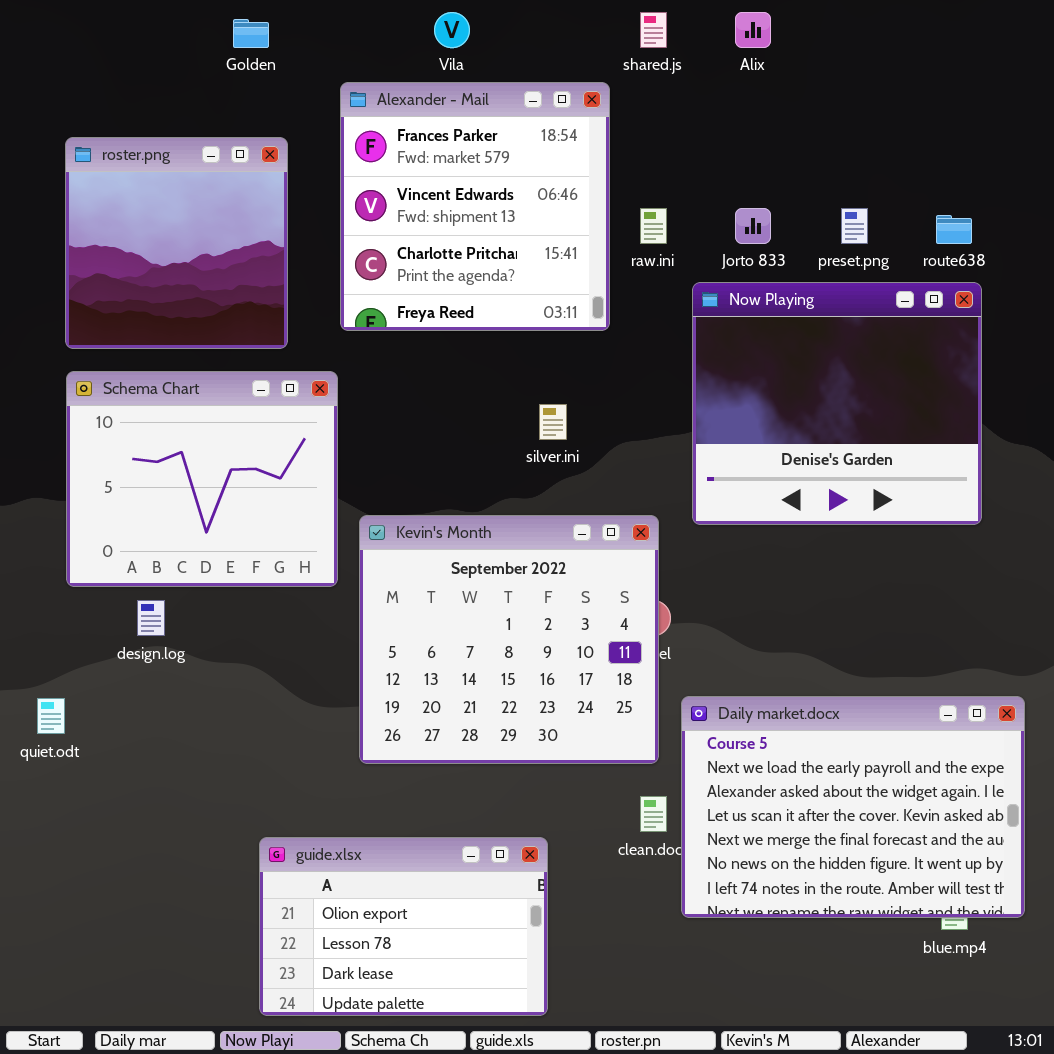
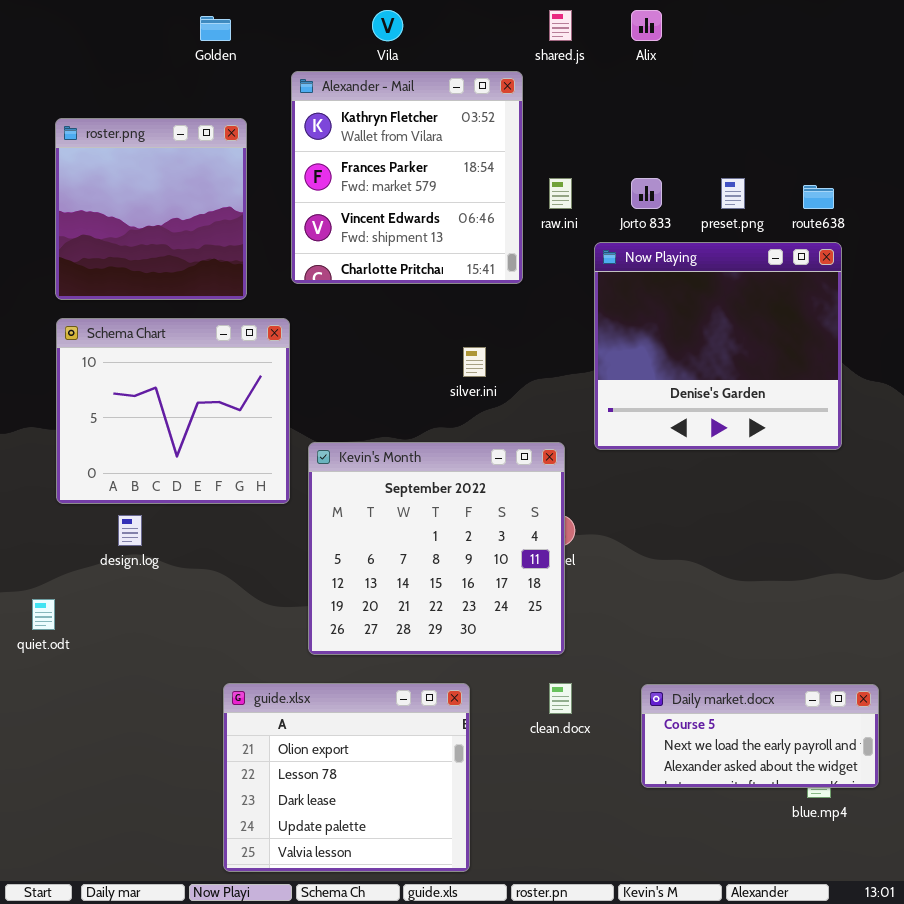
Alexander - Mail: [340,82,610,331] -> [291,71,523,284], scrolled up 1 row
Daily market.docx: [681,696,1025,918] -> [641,684,879,788], resized
guide.xlsx: [259,837,548,1016] -> [223,683,470,872], resized

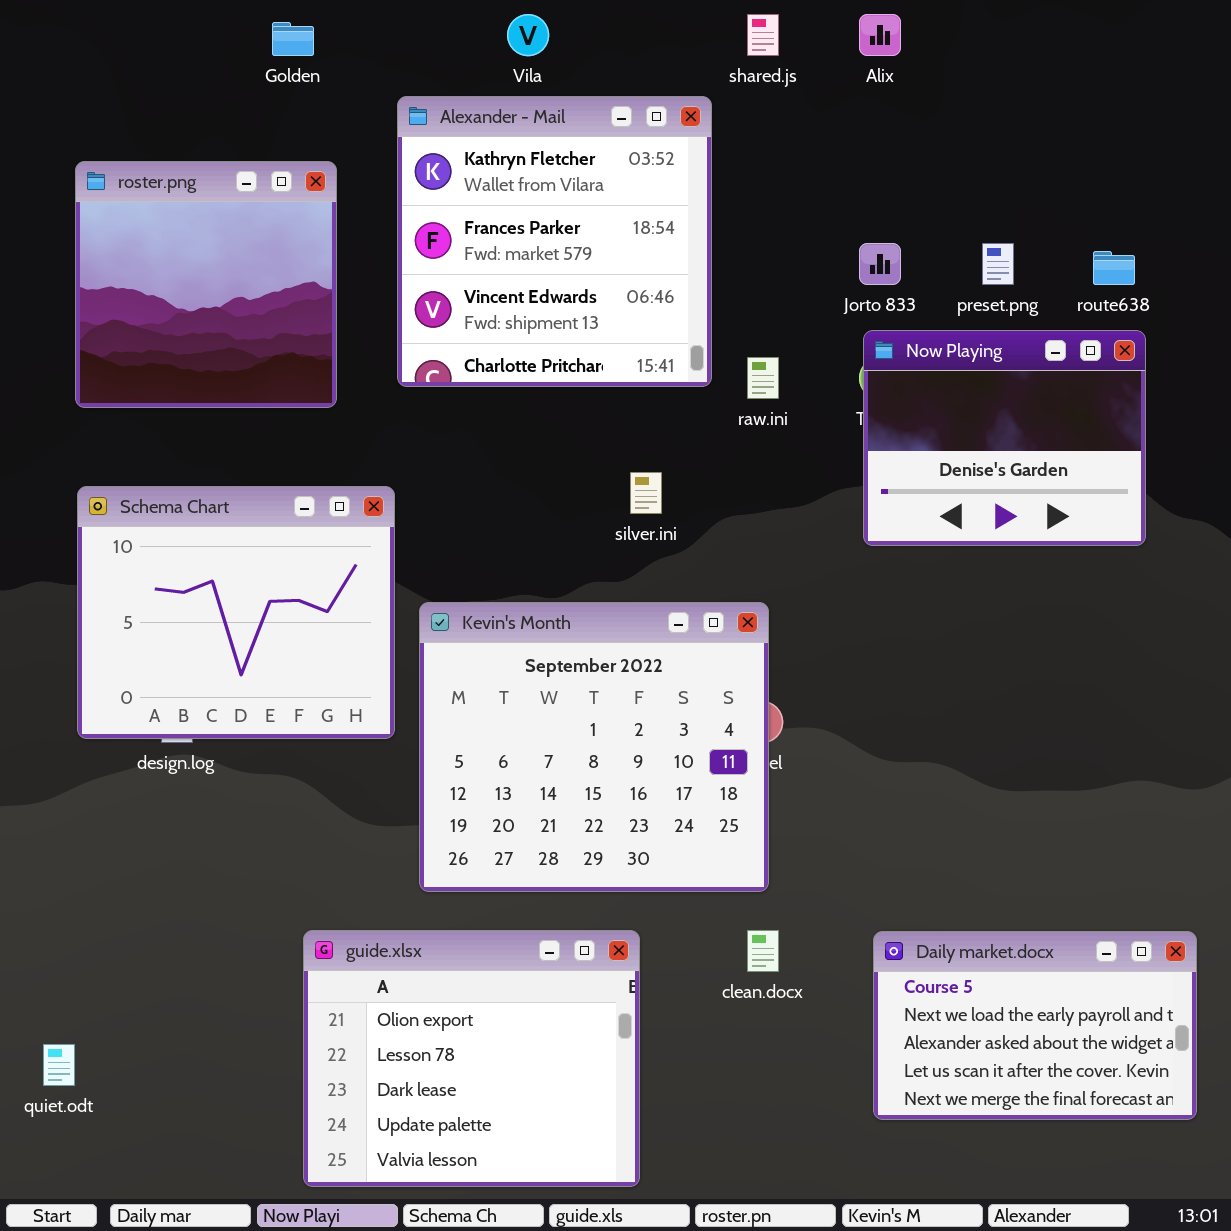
raw.ini: [549,178,572,209] -> [747,357,779,399], moved
Now Playing: [594,242,842,450] -> [863,330,1146,546], resized
Schema Chart: [56,318,290,504] -> [77,486,395,739], moved
quiet.odt: [32,599,55,630] -> [43,1044,75,1086], moved
Daily market.docx: [641,684,879,788] -> [873,931,1197,1120], resized

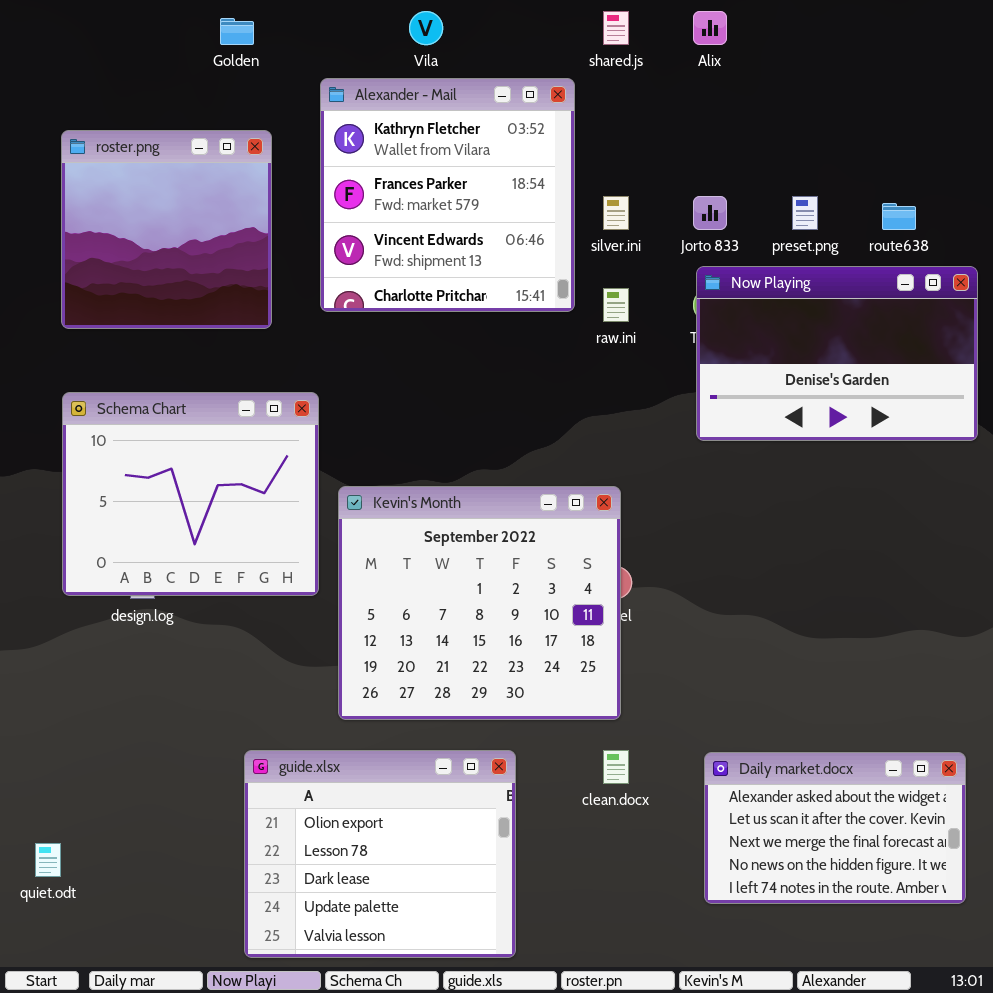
Now Playing: [863,330,1146,546] -> [696,266,978,441], resized
silver.ini: [630,472,662,514] -> [603,196,629,230], moved
Daily market.docx: [873,931,1197,1120] -> [704,752,966,904], scrolled down 2 rows

